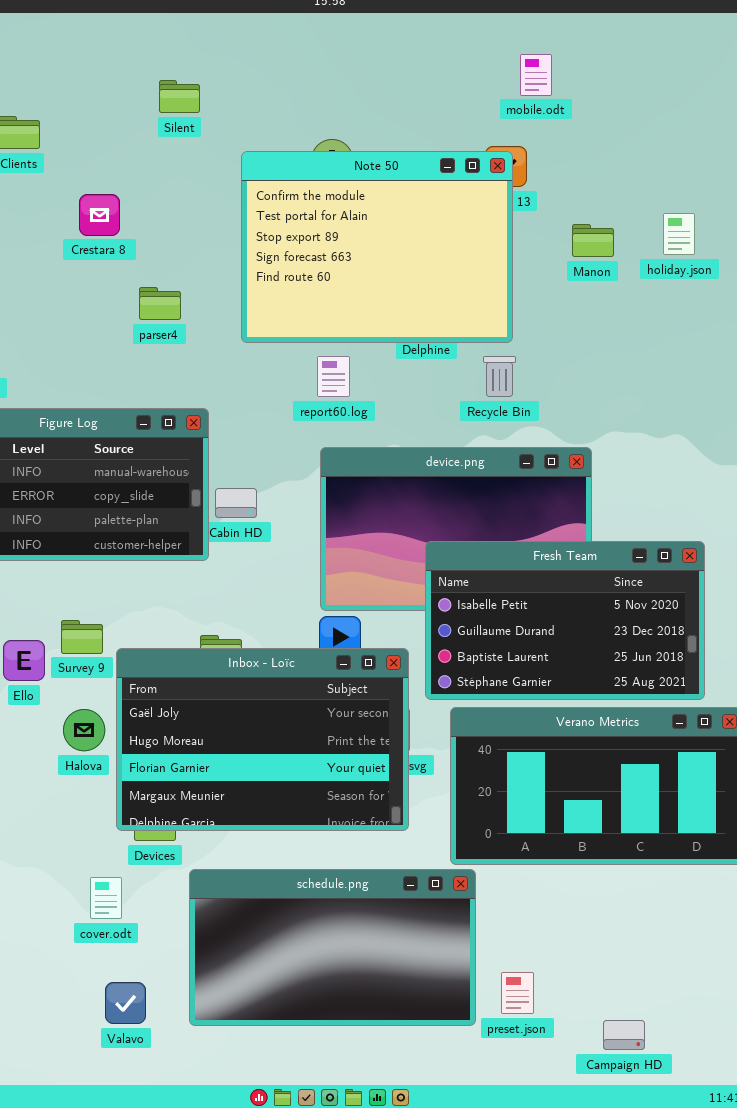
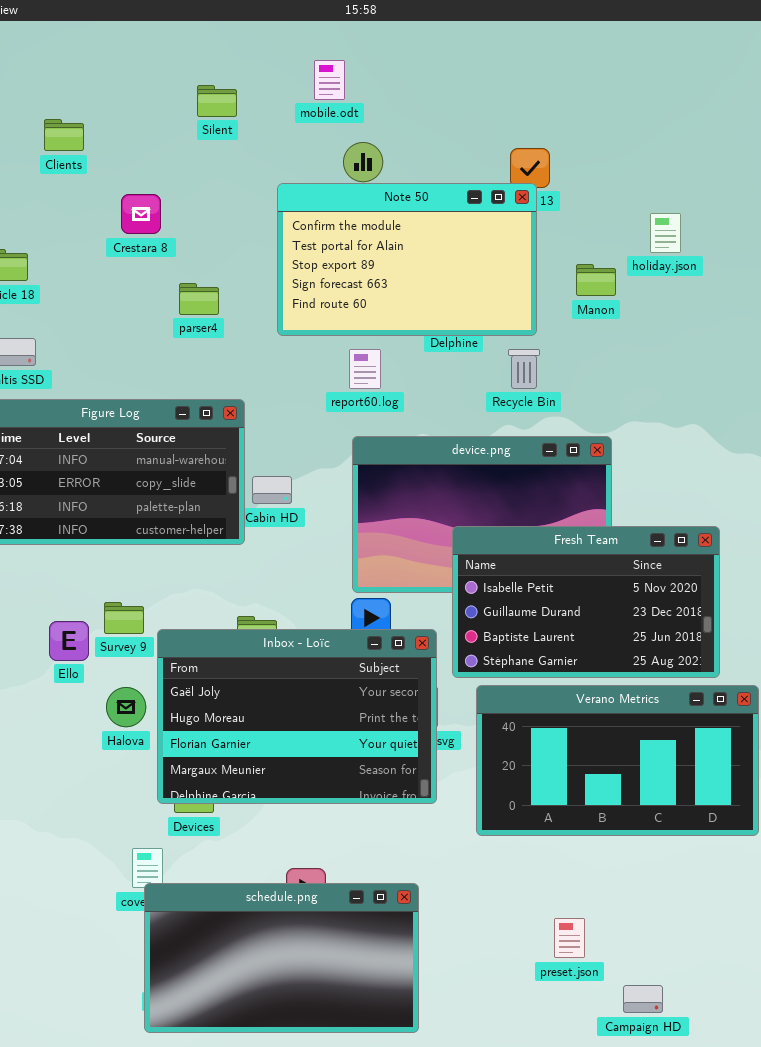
mobile.odt: [520,54,552,96] -> [314,60,345,100], moved
Note 50: [241,151,513,343] -> [277,183,537,336], resized
holiday.json: [663,213,695,255] -> [650,213,681,253], moved
Manon: [572,224,614,257] -> [576,264,616,296], moved
schedule.png: [189,869,476,1026] -> [144,883,419,1033], moved
preset.json: [501,972,534,1014] -> [554,918,585,958], moved

